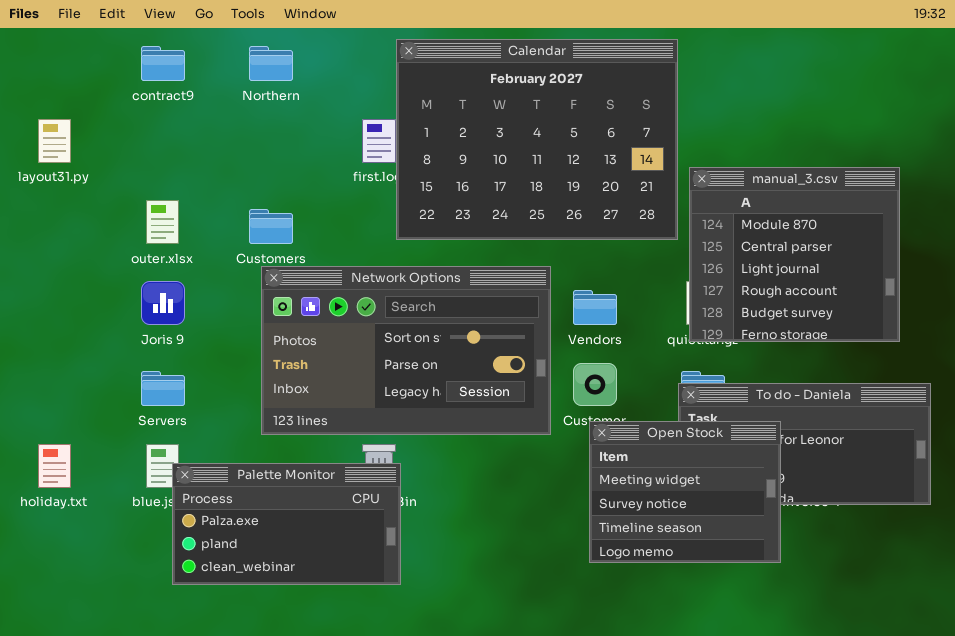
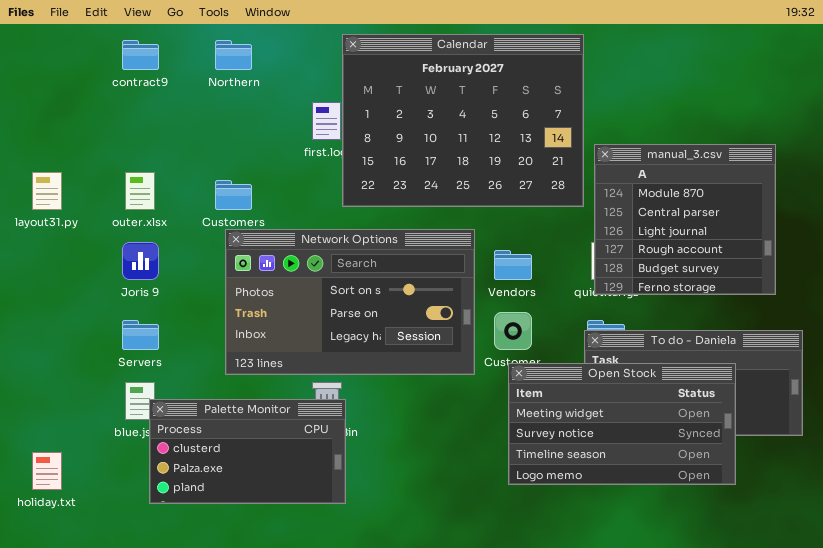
layout31.py: [38,119,71,163] -> [32,172,62,210], moved
Open Stock: [589,421,781,563] -> [508,363,736,485], resized
holiday.txt: [38,444,71,488] -> [32,452,62,490], moved
Palette Monitor: [172,463,401,585] -> [149,399,346,504], scrolled up 1 row

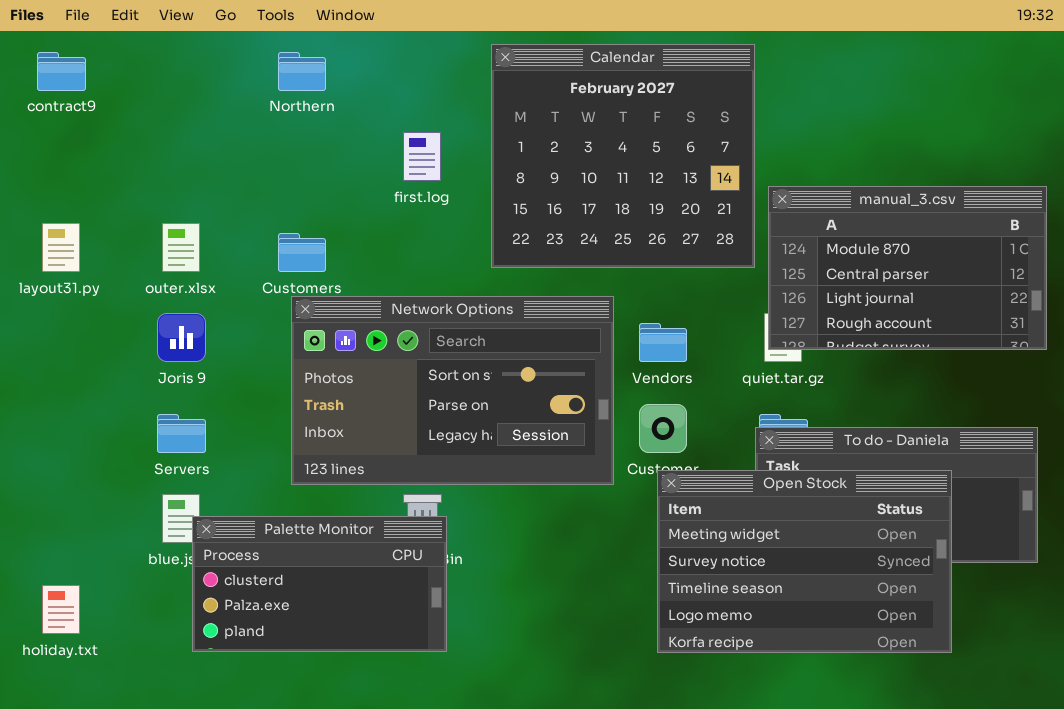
Calendar: [342,34,584,207] -> [491,44,755,268], resized
contract9: [122,40,159,70] -> [37,52,86,91], moved
manual_3.csv: [594,144,776,295] -> [768,186,1047,350], resized
Open Stock: [508,363,736,485] -> [657,470,952,653], resized

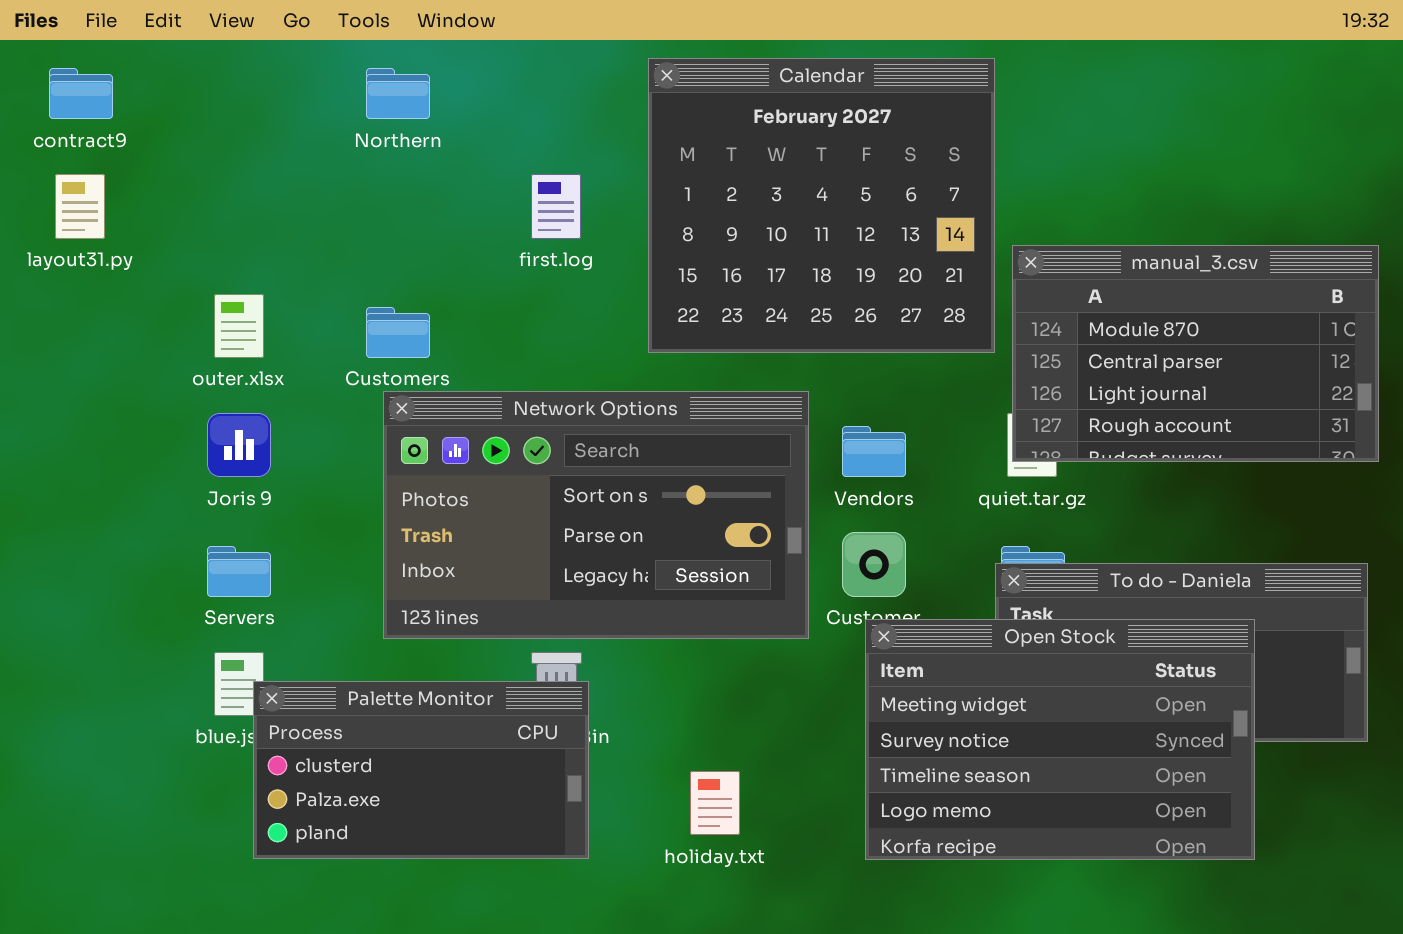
layout31.py: [42,223,80,272] -> [55,174,105,239], moved
holiday.txt: [42,585,80,634] -> [690,771,740,835], moved

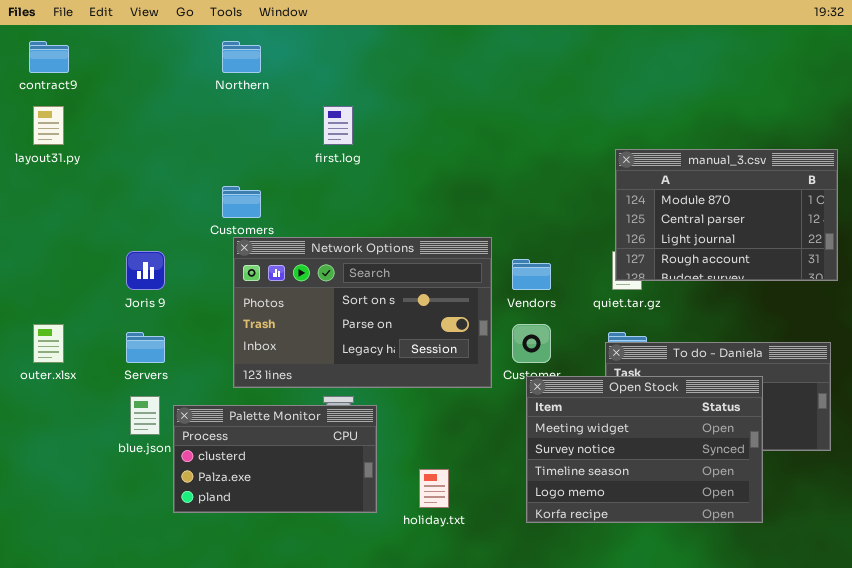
Calendar: [648,58,995,353] -> none, closed
outer.xlsx: [214,294,264,358] -> [33,324,64,363], moved
Palette Monitor: [253,681,589,859] -> [173,405,377,513], moved

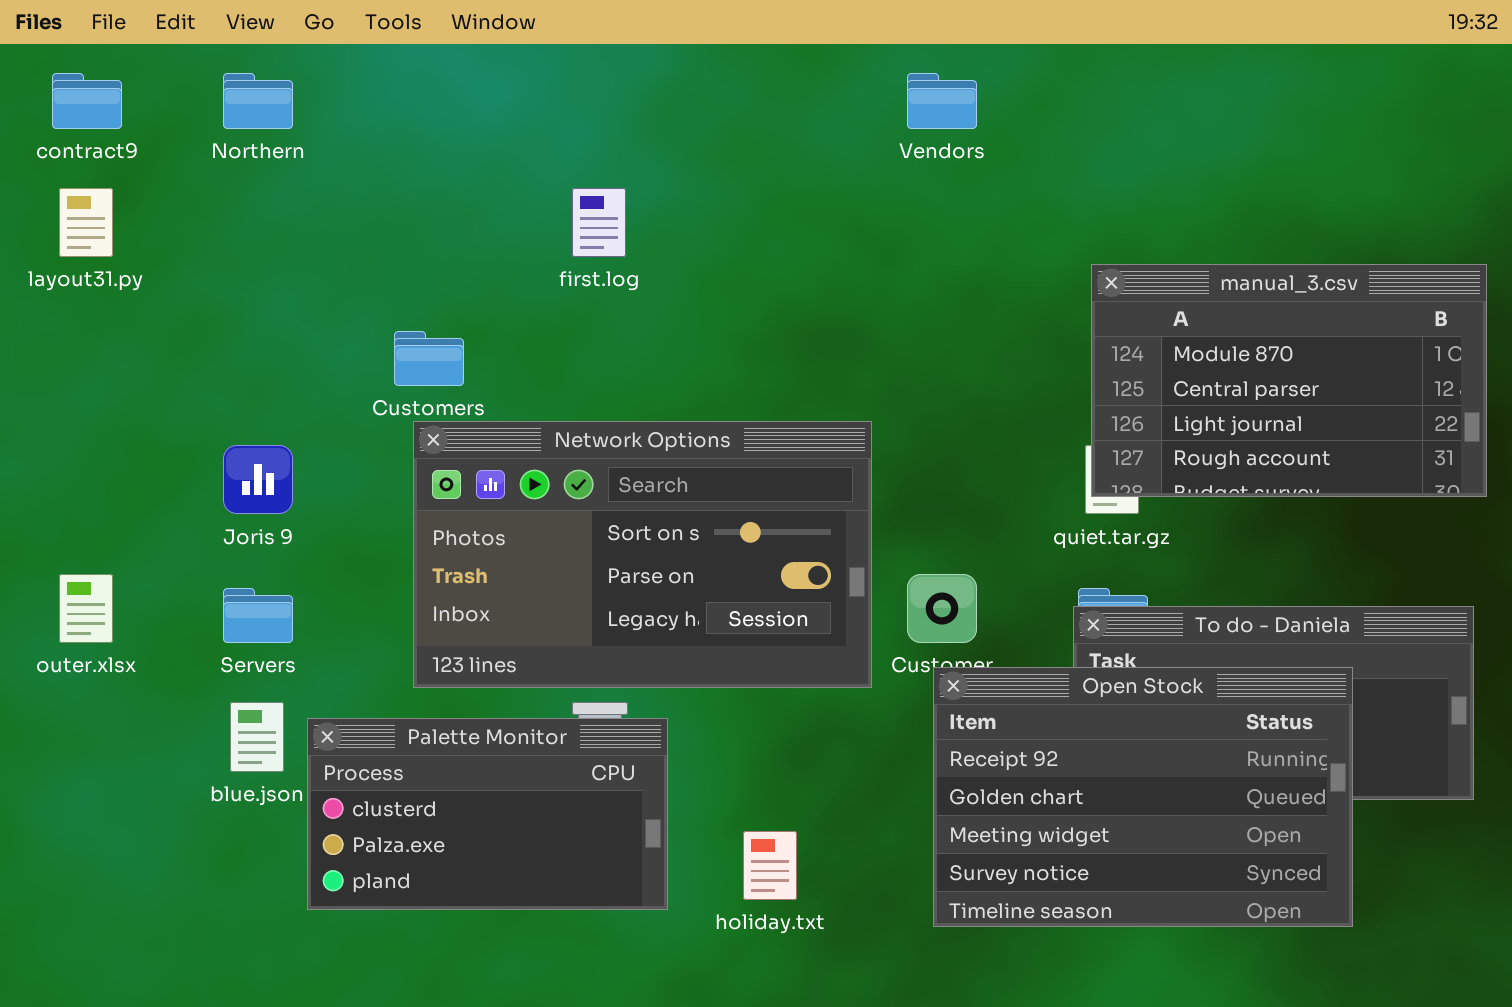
Northern: [222,41,261,73] -> [223,73,293,129], moved
Vendors: [512,259,551,290] -> [907,73,977,129], moved
Open Stock: [526,376,763,523] -> [933,667,1353,927], scrolled up 2 rows

